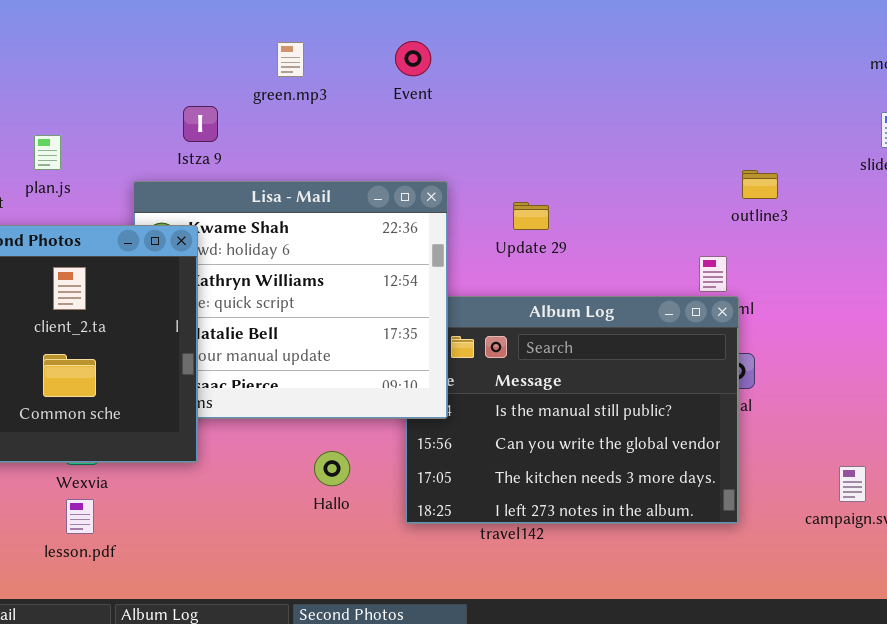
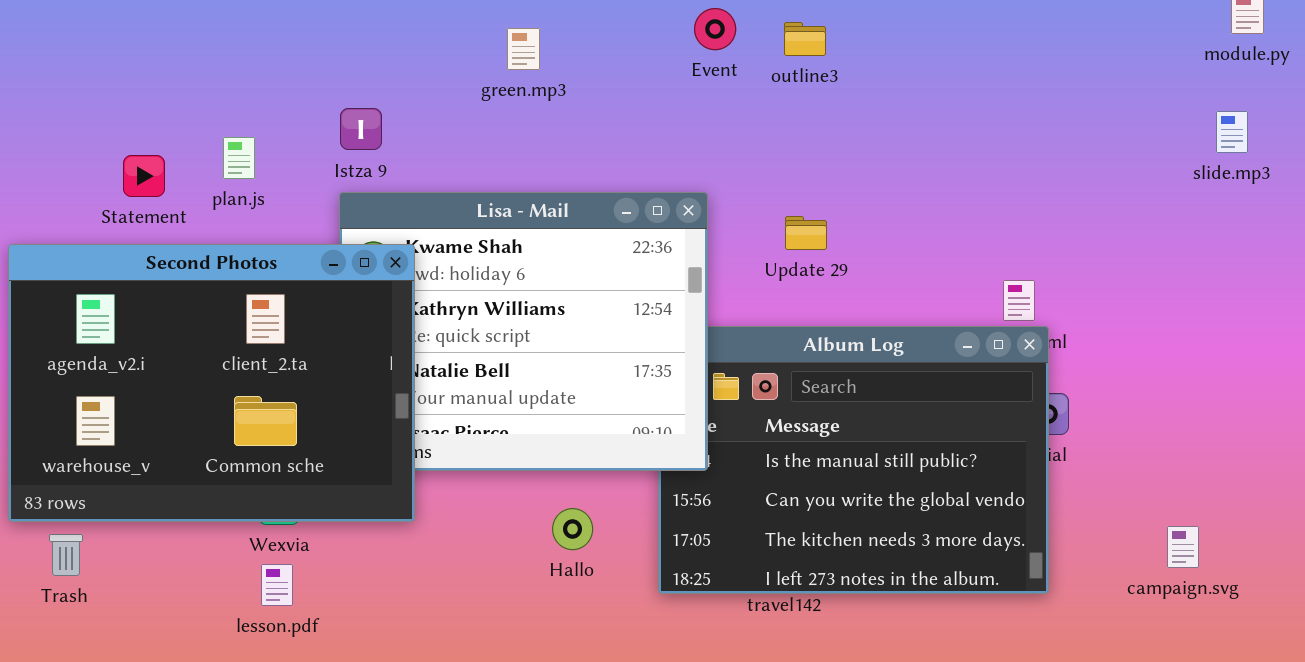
Event: [395,41,431,76] -> [694,8,736,50], moved
Istza 9: [183,106,218,142] -> [340,108,382,150], moved
outline3: [742,170,778,199] -> [784,22,826,56], moved

